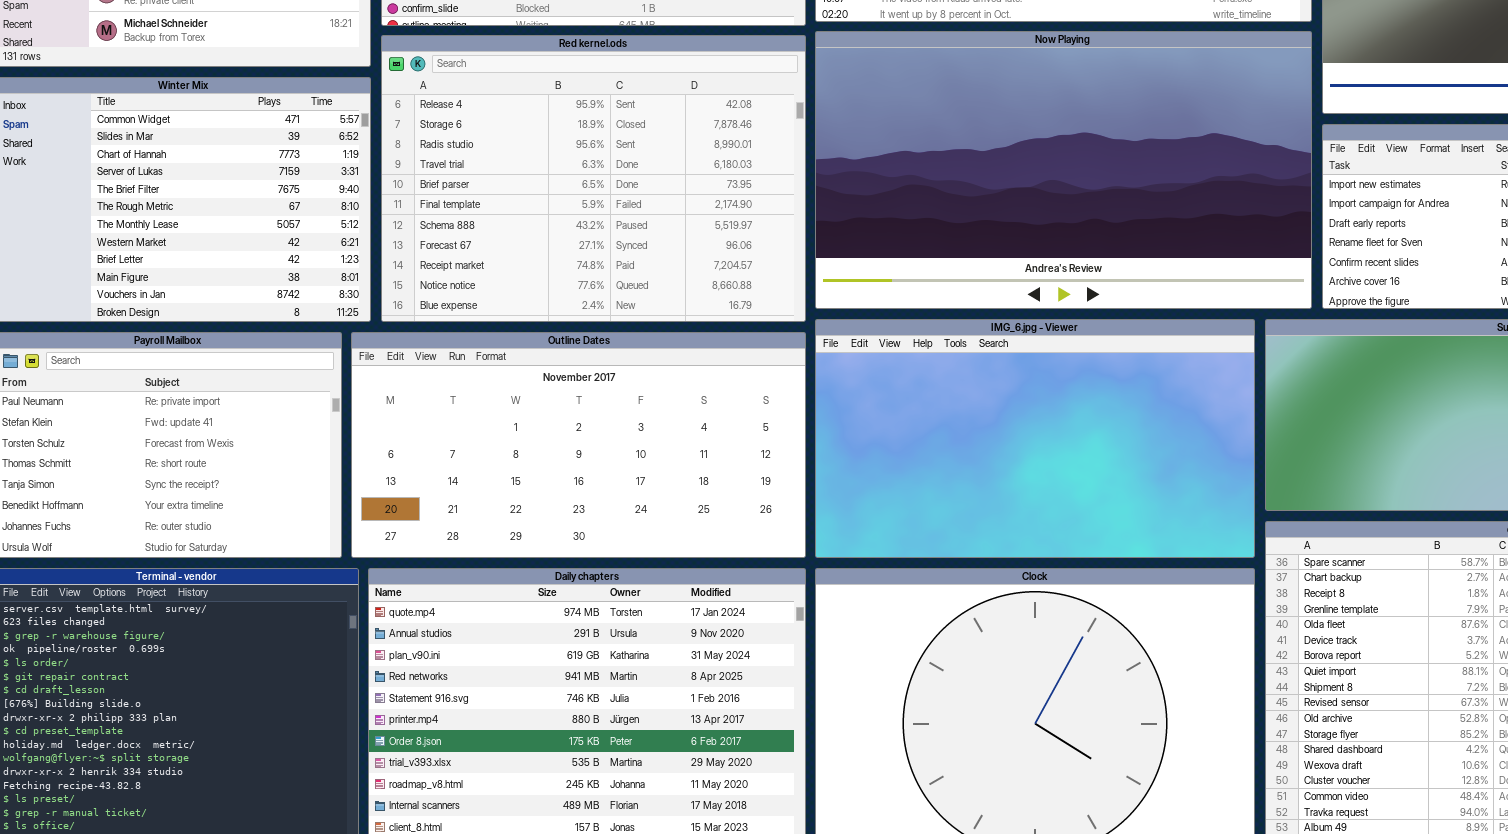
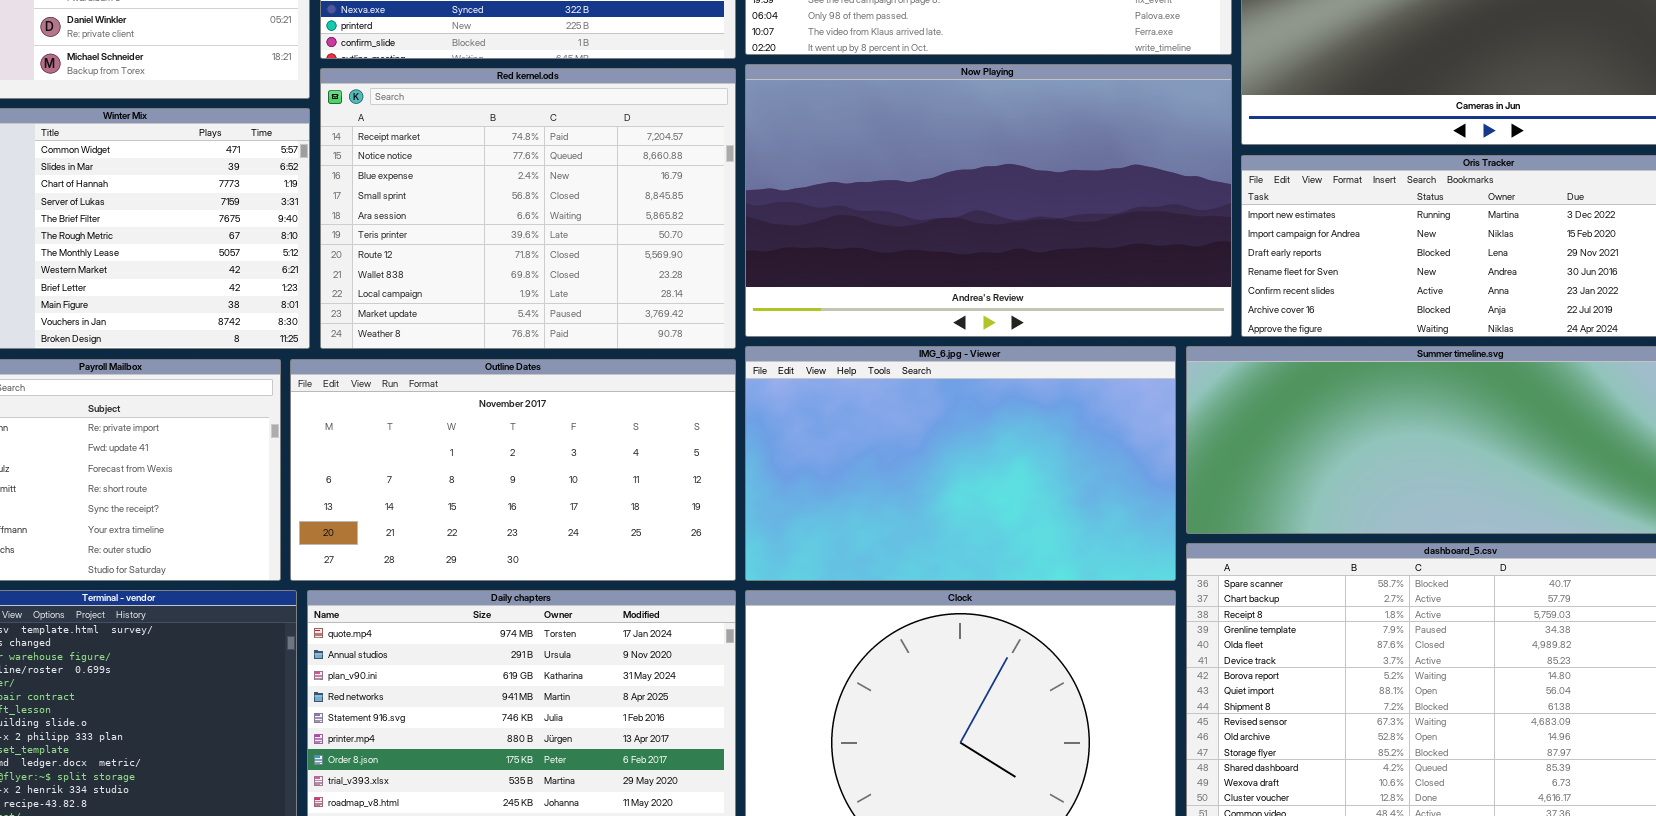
Red kernel.ods: [381,35,806,322] -> [320,68,736,349], scrolled down 8 rows

